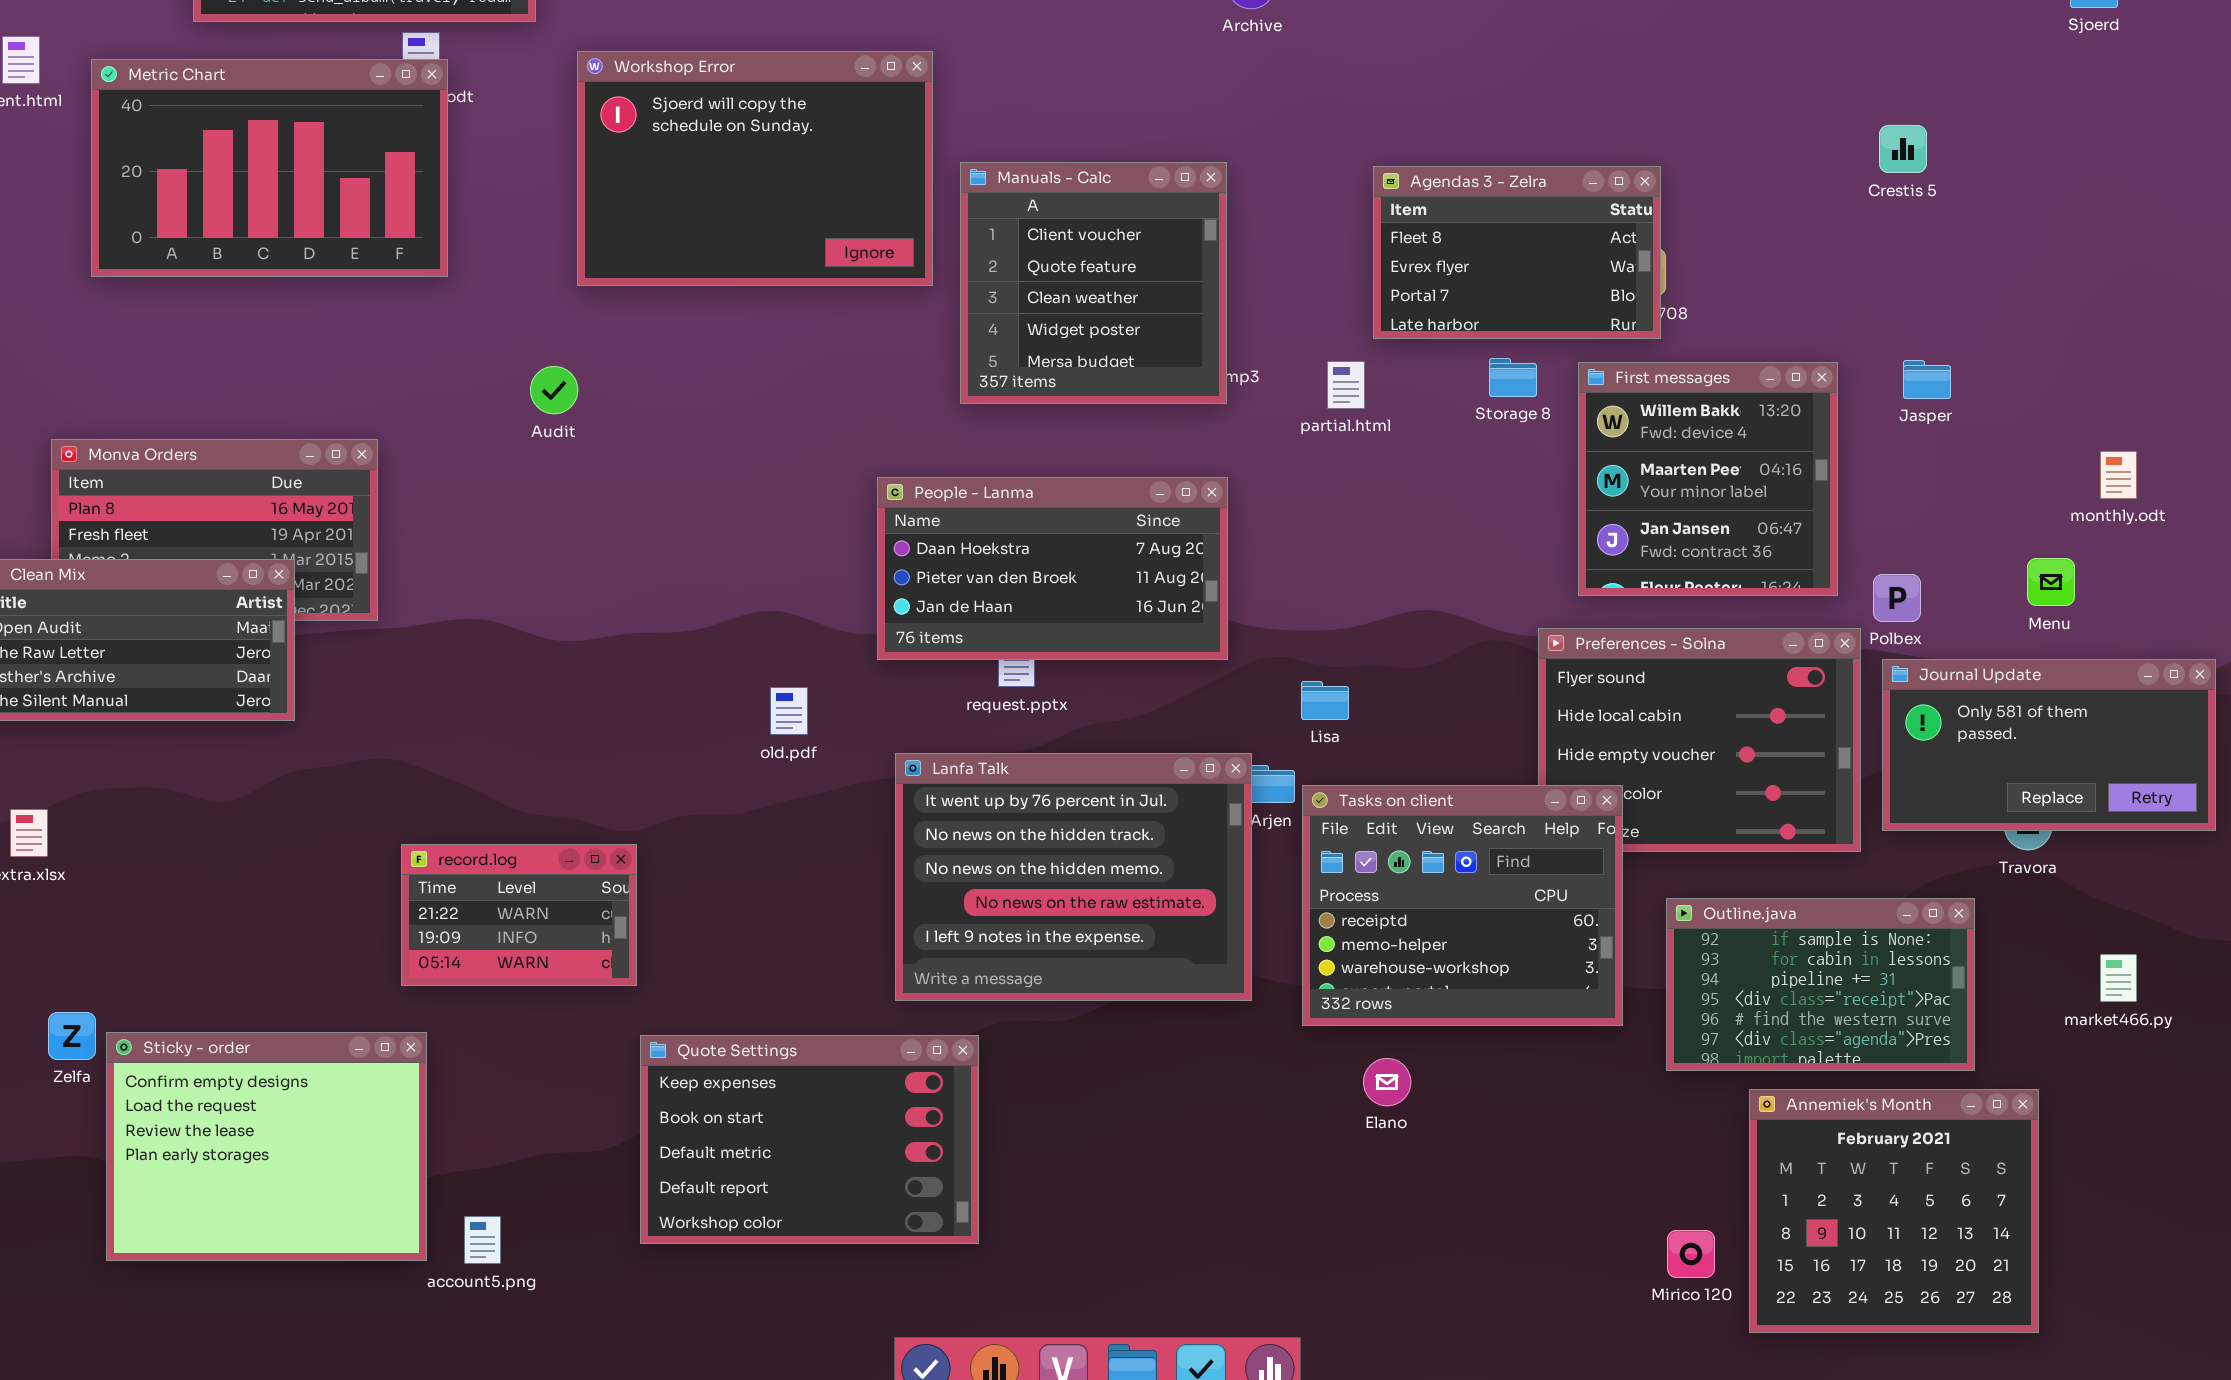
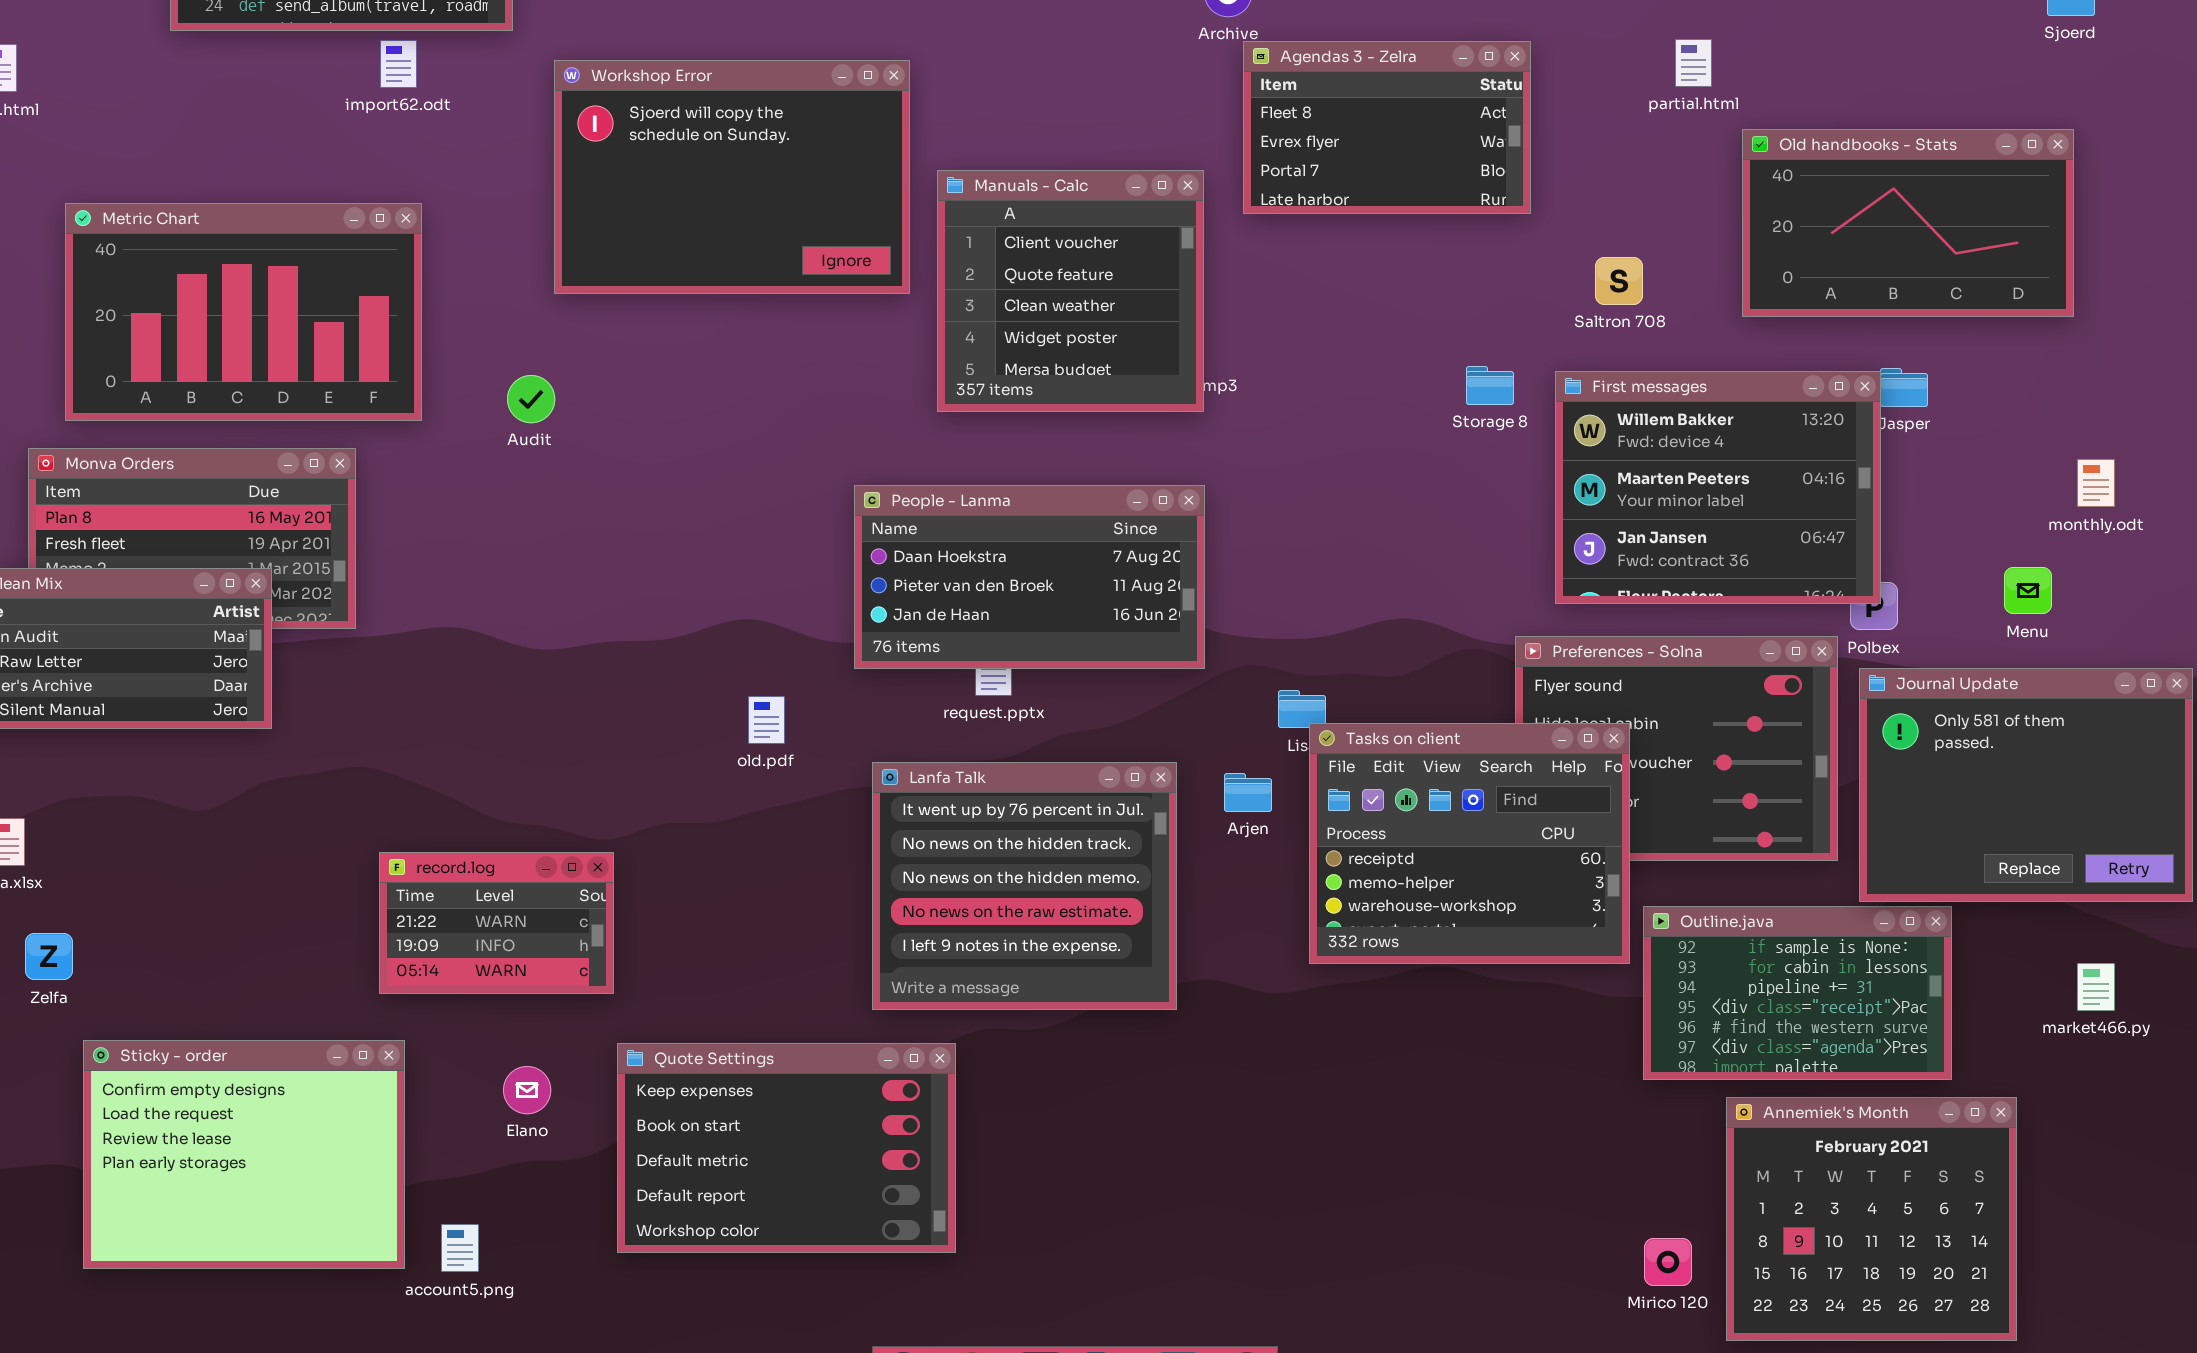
Metric Chart: [91,59,448,277] -> [65,203,422,421], moved
Old handbooks - Stats: none -> [1742,129,2074,317], opened
Agendas 3 - Zelra: [1373,166,1661,339] -> [1243,41,1531,214], moved
partial.html: [1327,361,1365,409] -> [1675,39,1712,87], moved
First messages: [1578,362,1838,596] -> [1555,371,1881,604], resized
Journal Update: [1882,659,2216,831] -> [1859,668,2193,902], resized
Lanfa Talk: [895,753,1252,1001] -> [872,762,1177,1010], resized
Tasks on client: [1302,785,1623,1026] -> [1309,723,1630,964], moved
Zelfa: [48,1012,96,1060] -> [25,933,73,980], moved
Elano: [1363,1058,1411,1106] -> [503,1066,551,1114], moved

